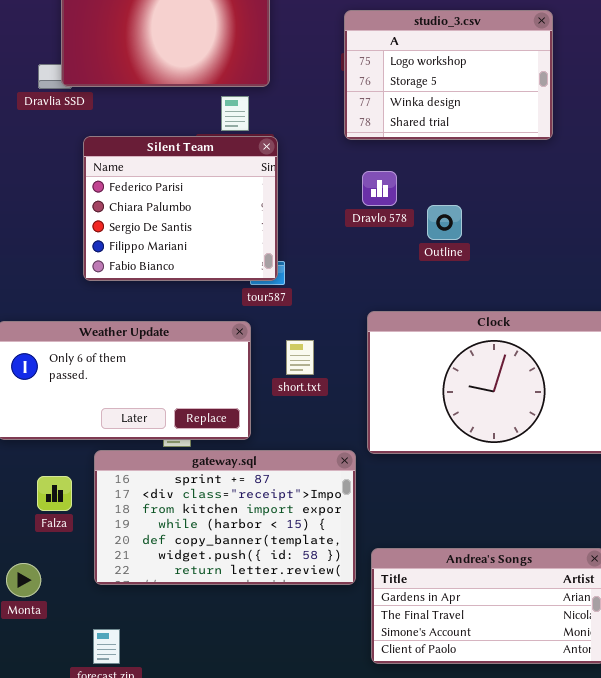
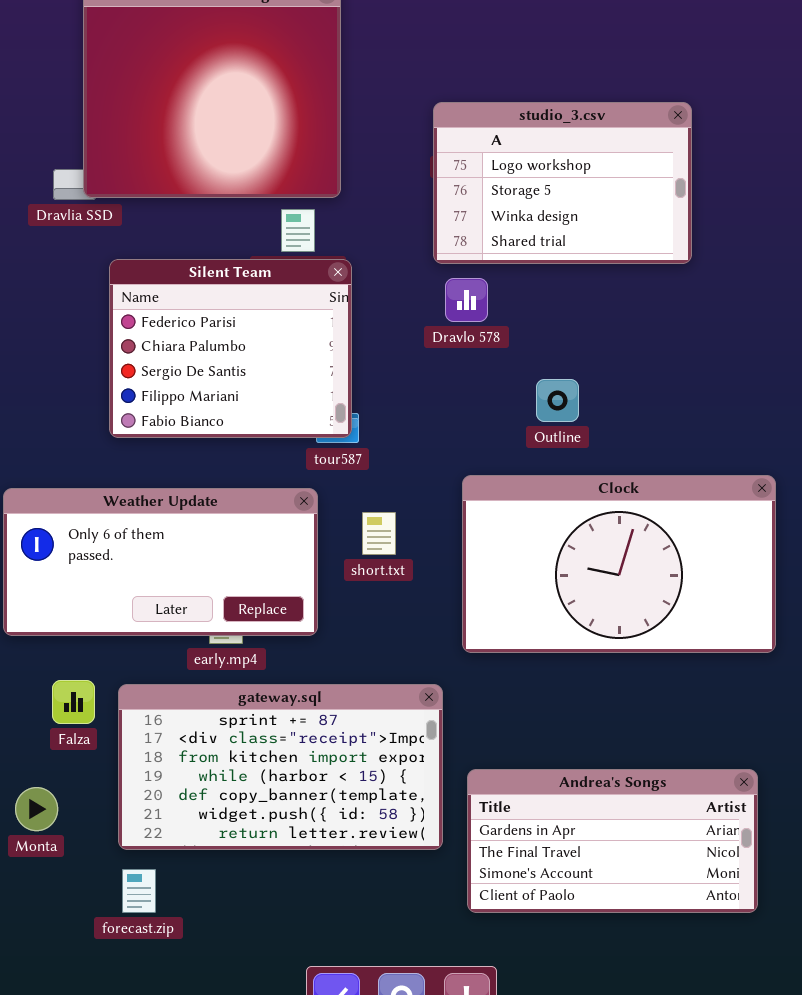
Dravlo 578: [362,171,397,206] -> [445,278,488,322], moved
Outline: [427,205,462,240] -> [536,379,579,422], moved
gateway.sql: [94,450,356,585] -> [118,684,443,850], moved

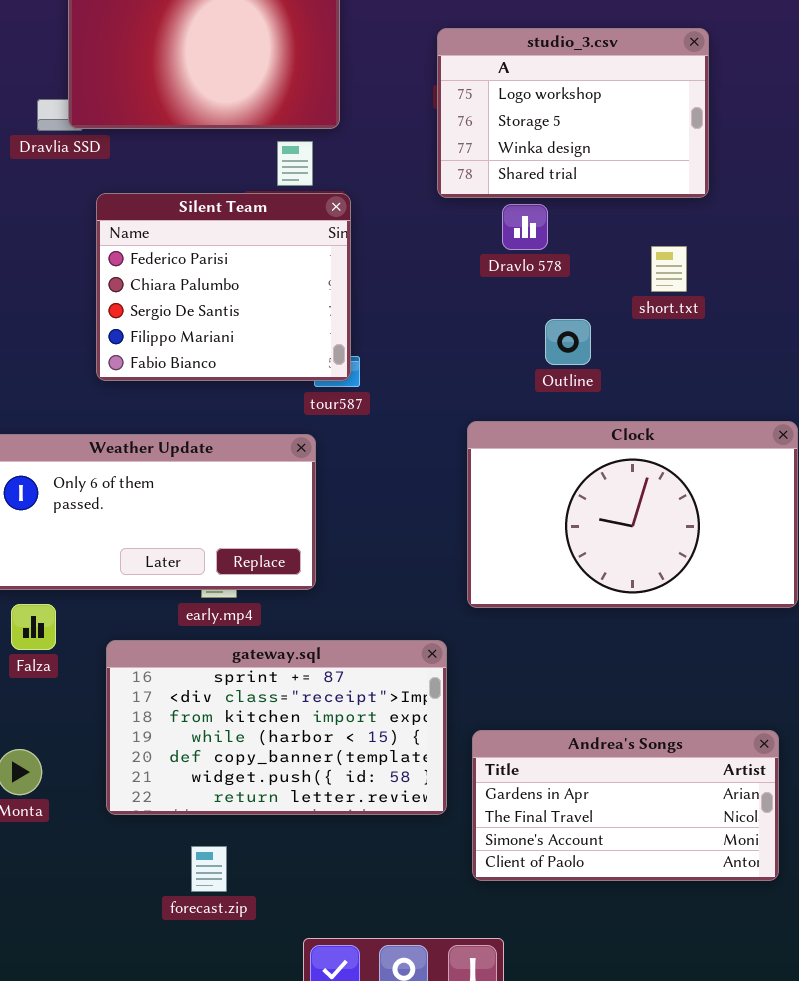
Dravlo 578: [445,278,488,322] -> [502,204,548,250], moved
short.txt: [362,512,396,555] -> [651,246,687,292], moved
Falza: [52,680,95,724] -> [11,604,56,650], moved
forecast.zip: [122,869,156,913] -> [191,846,227,892], moved

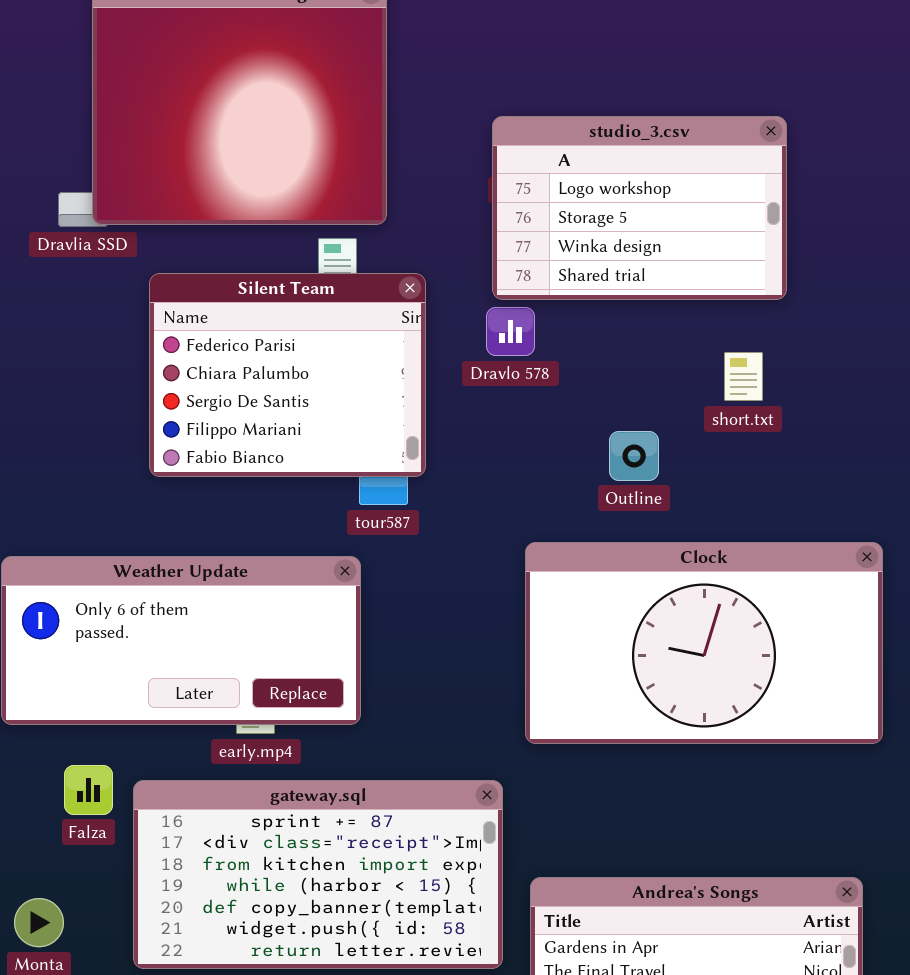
Silent Team: [96,193,351,381] -> [149,273,426,477], moved
Dravlo 578: [502,204,548,250] -> [486,307,535,356], moved
Falza: [11,604,56,650] -> [64,765,113,815], moved

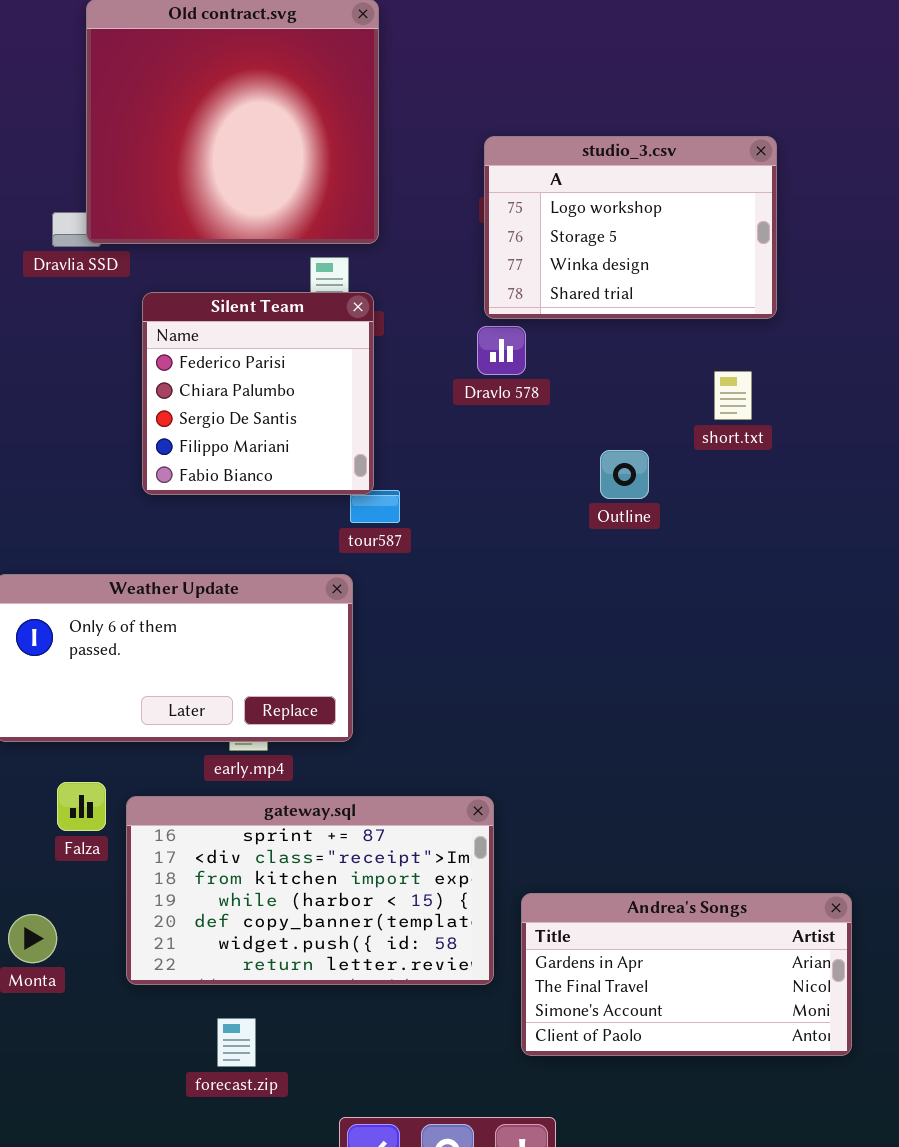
Silent Team: [149,273,426,477] -> [142,292,374,495], resized
Clock: [525,542,883,744] -> none, closed

